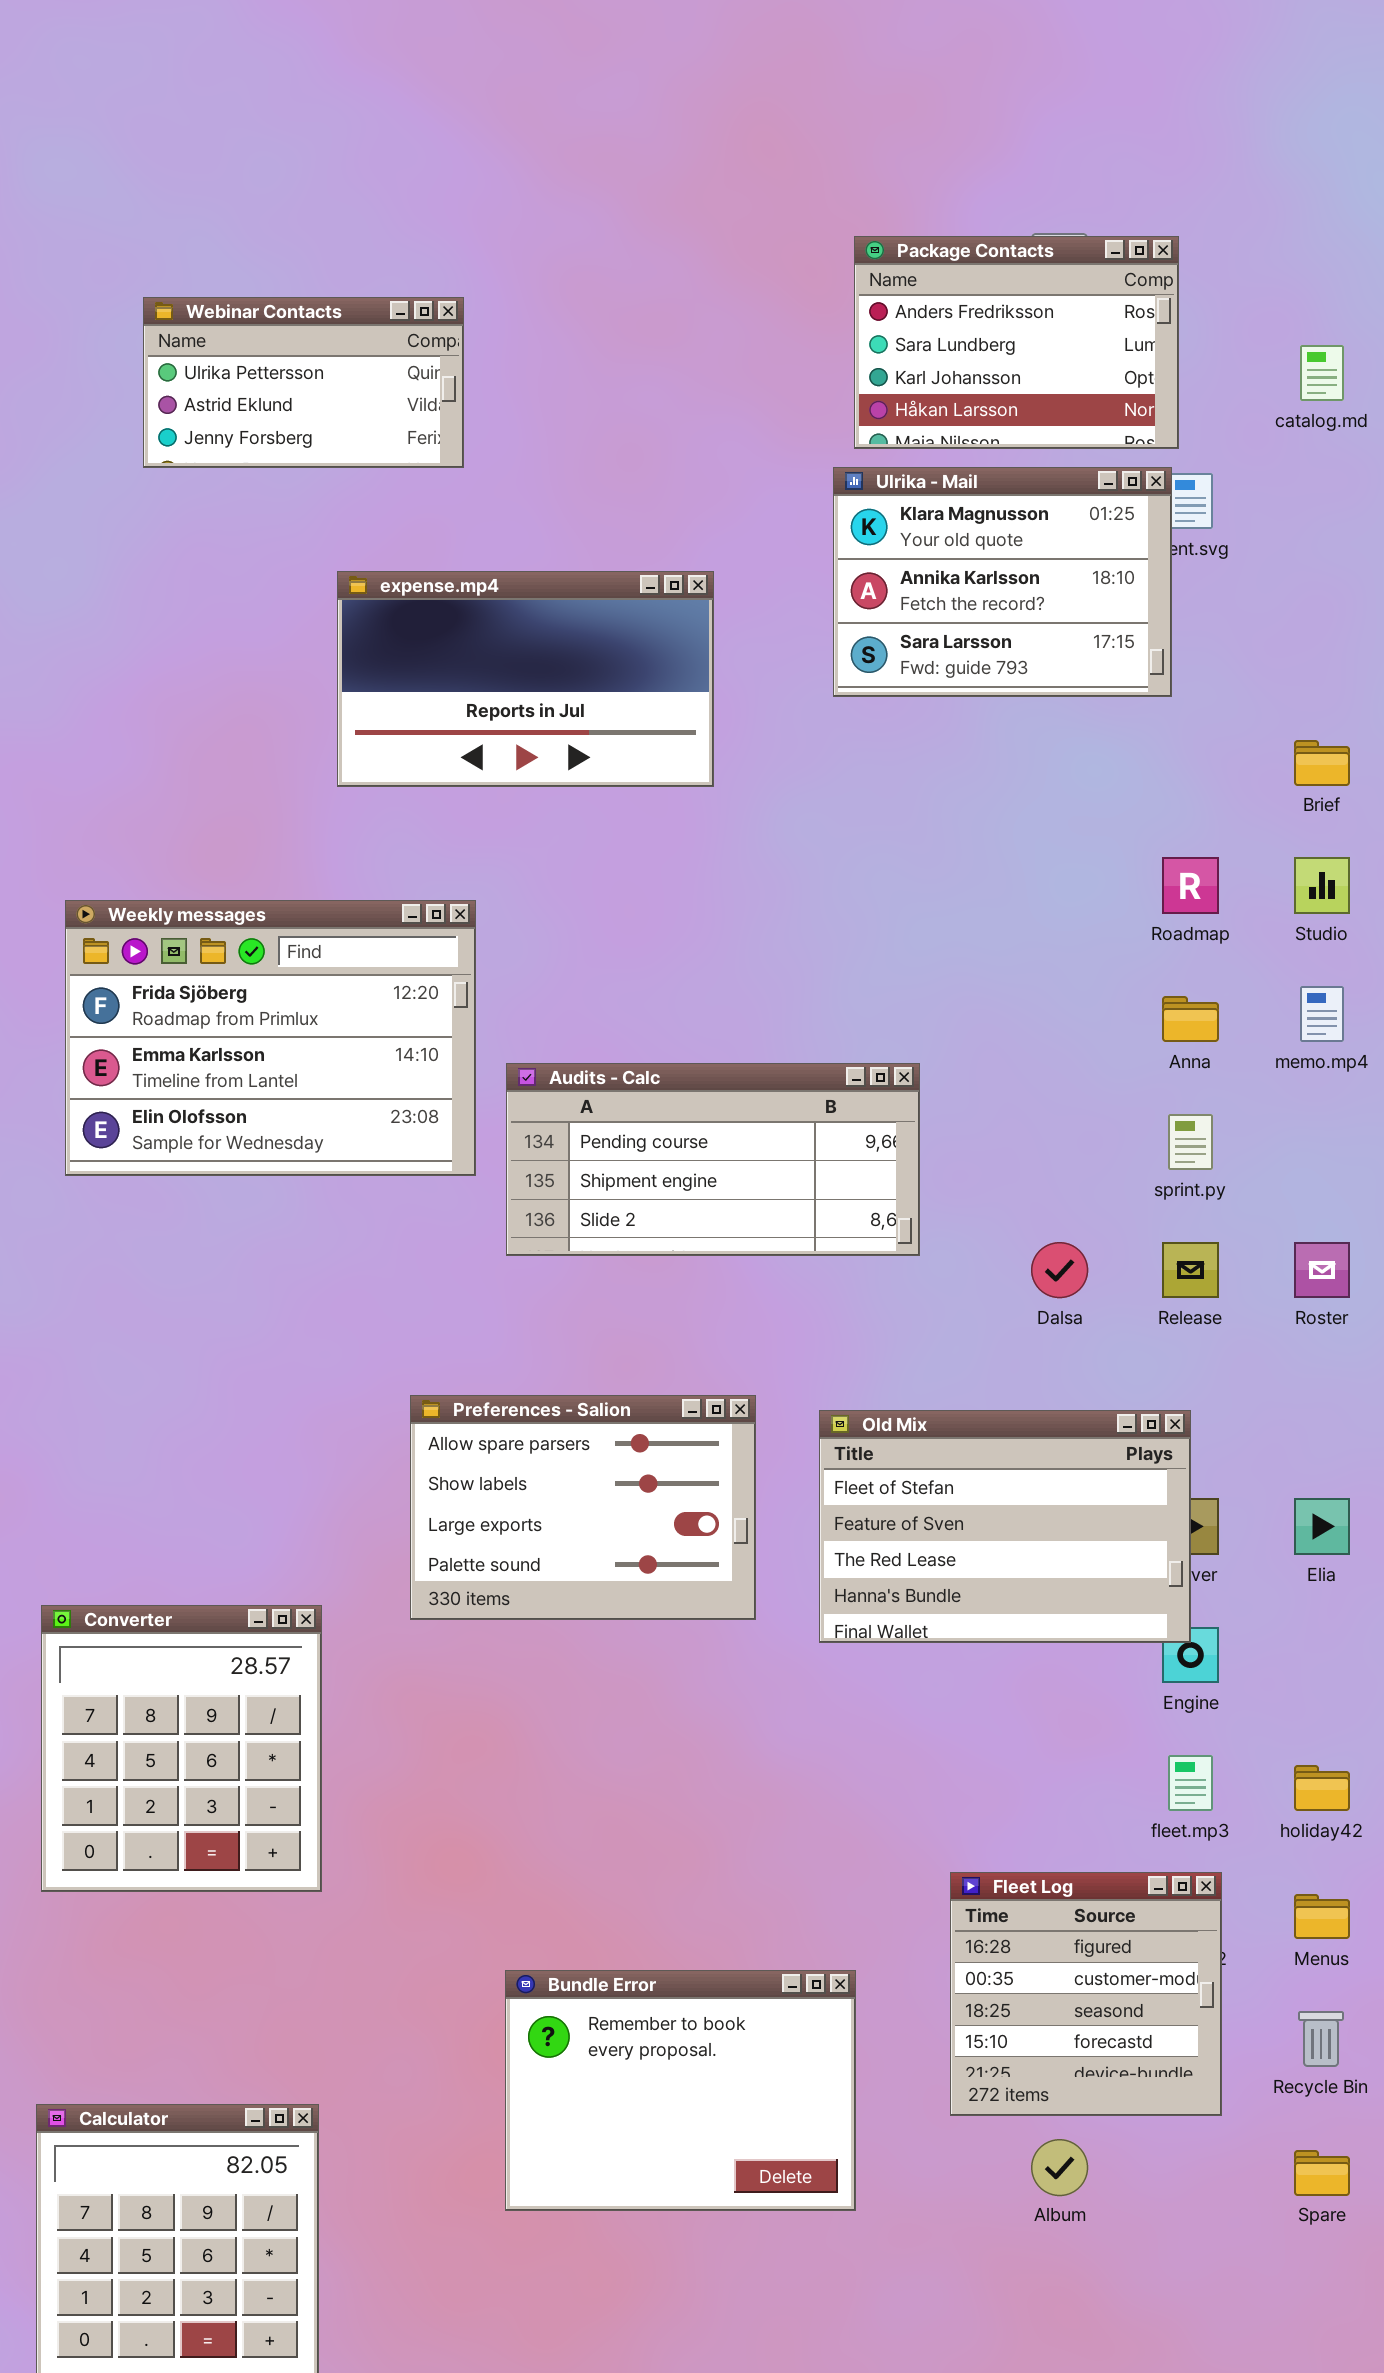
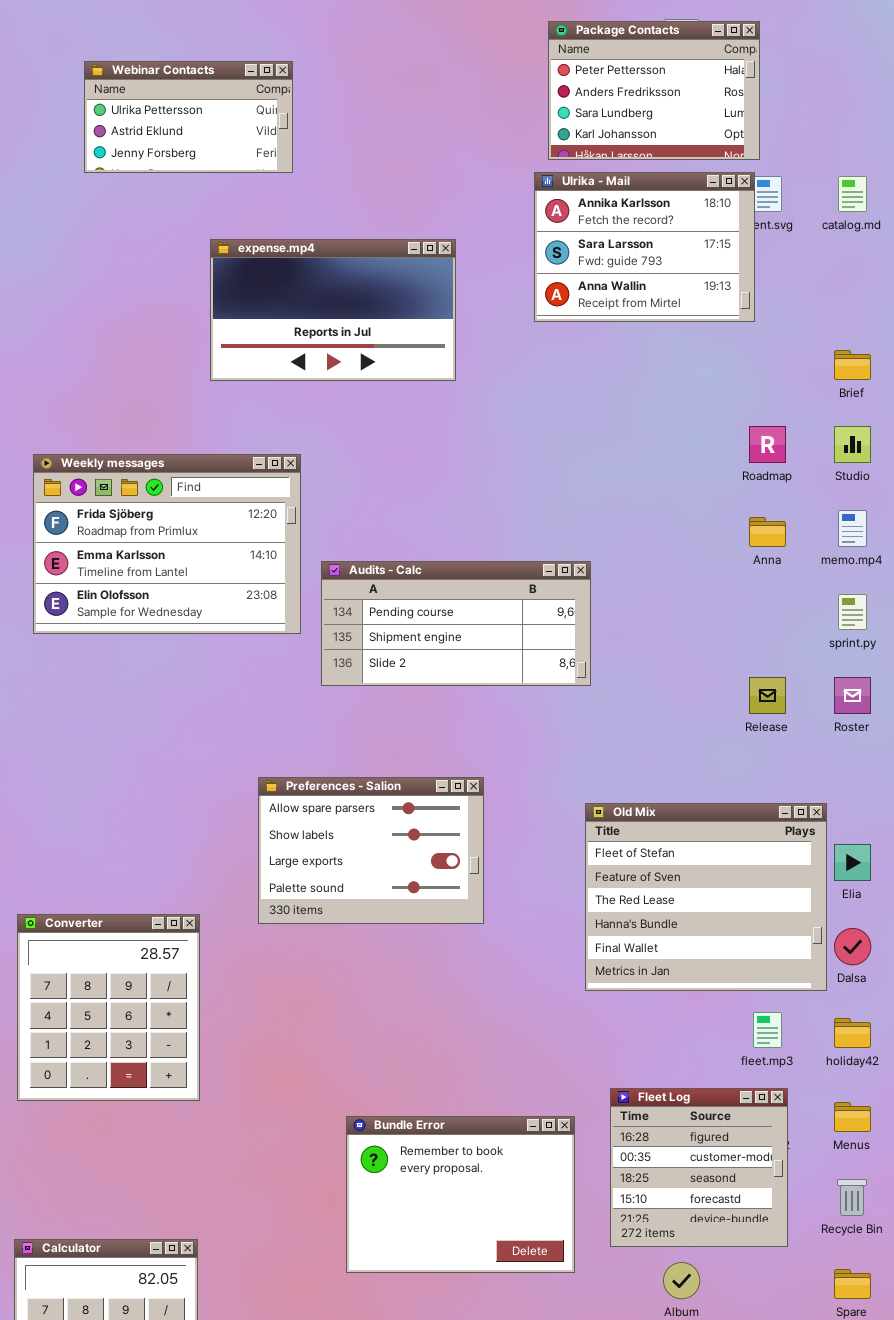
Package Contacts: [854,236,1179,449] -> [548,21,760,160], scrolled up 1 row
catalog.md: [1300,345,1344,401] -> [838,176,867,212], moved
Ulrika - Mail: [833,467,1172,697] -> [534,172,755,322], scrolled down 1 row
sprint.py: [1168,1114,1213,1170] -> [838,594,867,630], moved
Dalsa: [1031,1242,1088,1298] -> [834,928,871,965], moved
Old Mix: [819,1410,1191,1643] -> [585,803,827,991], moved, resized
Bundle Error: [505,1970,856,2211] -> [346,1116,575,1273], moved

